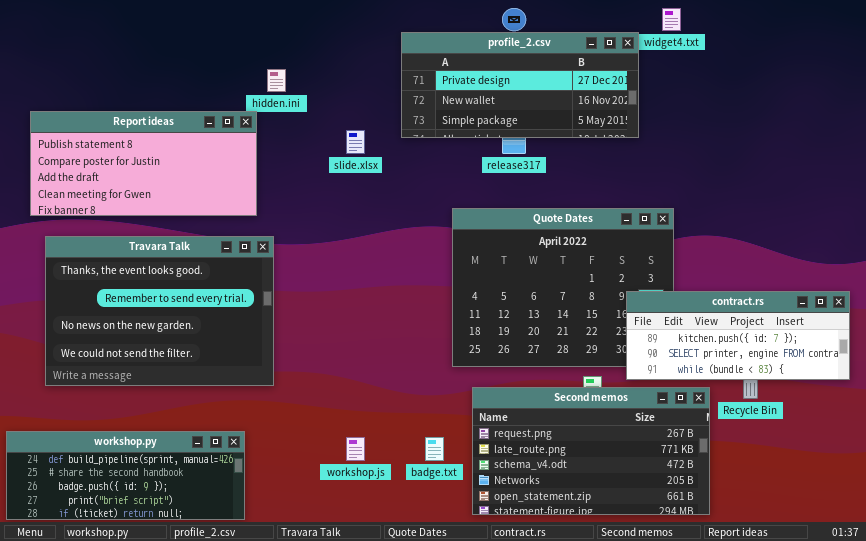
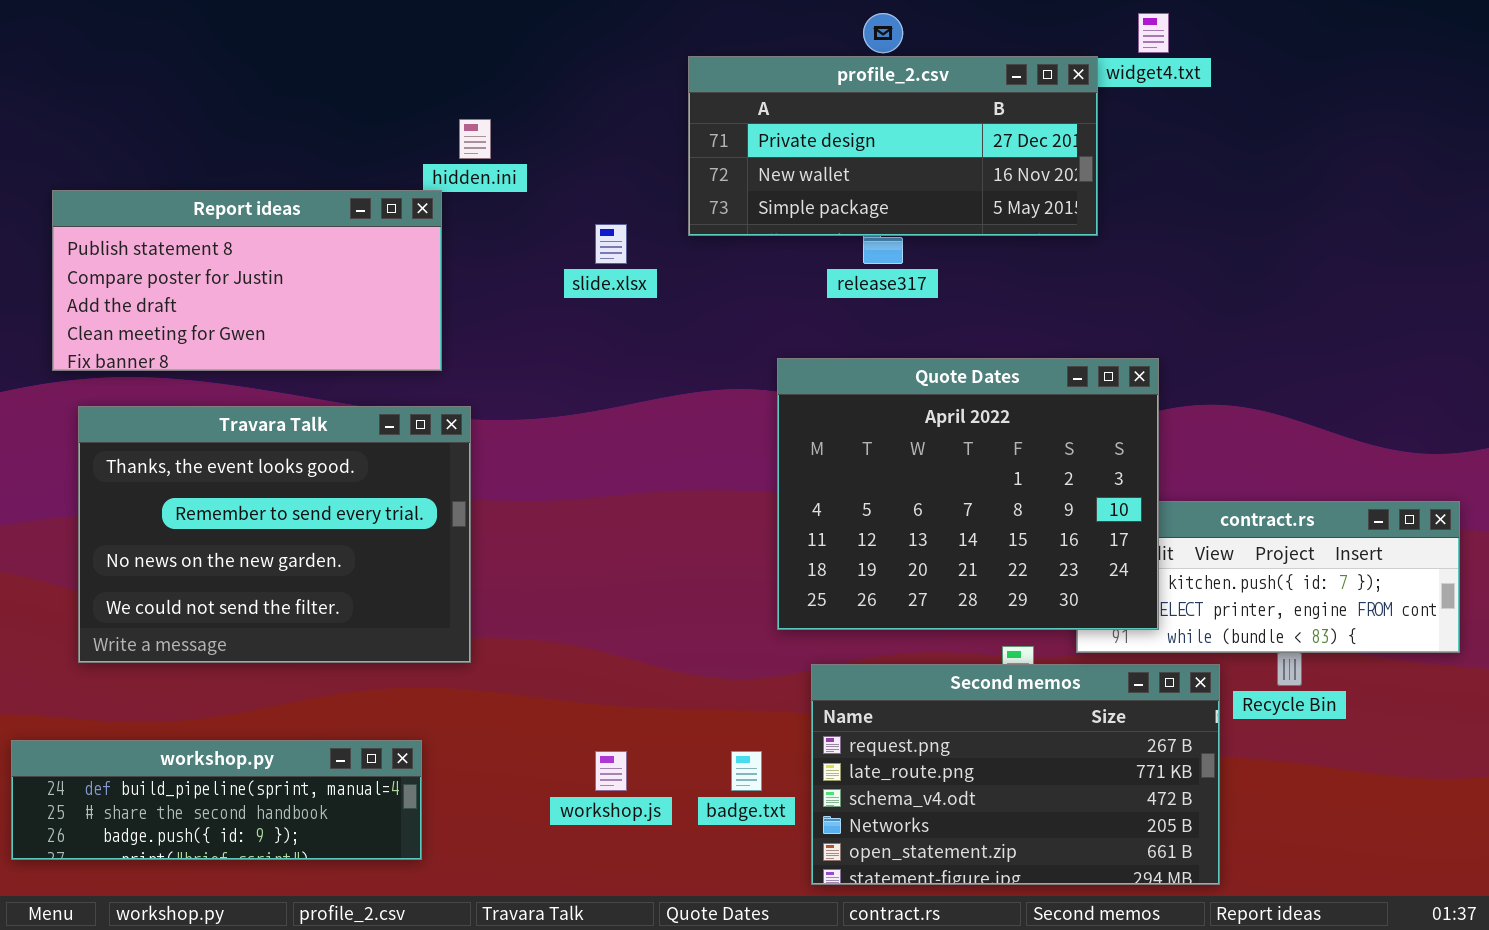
Quote Dates: [452,208,674,367] -> [777,358,1159,630], raised
workshop.py: [6,431,245,520] -> [11,740,422,860], resized

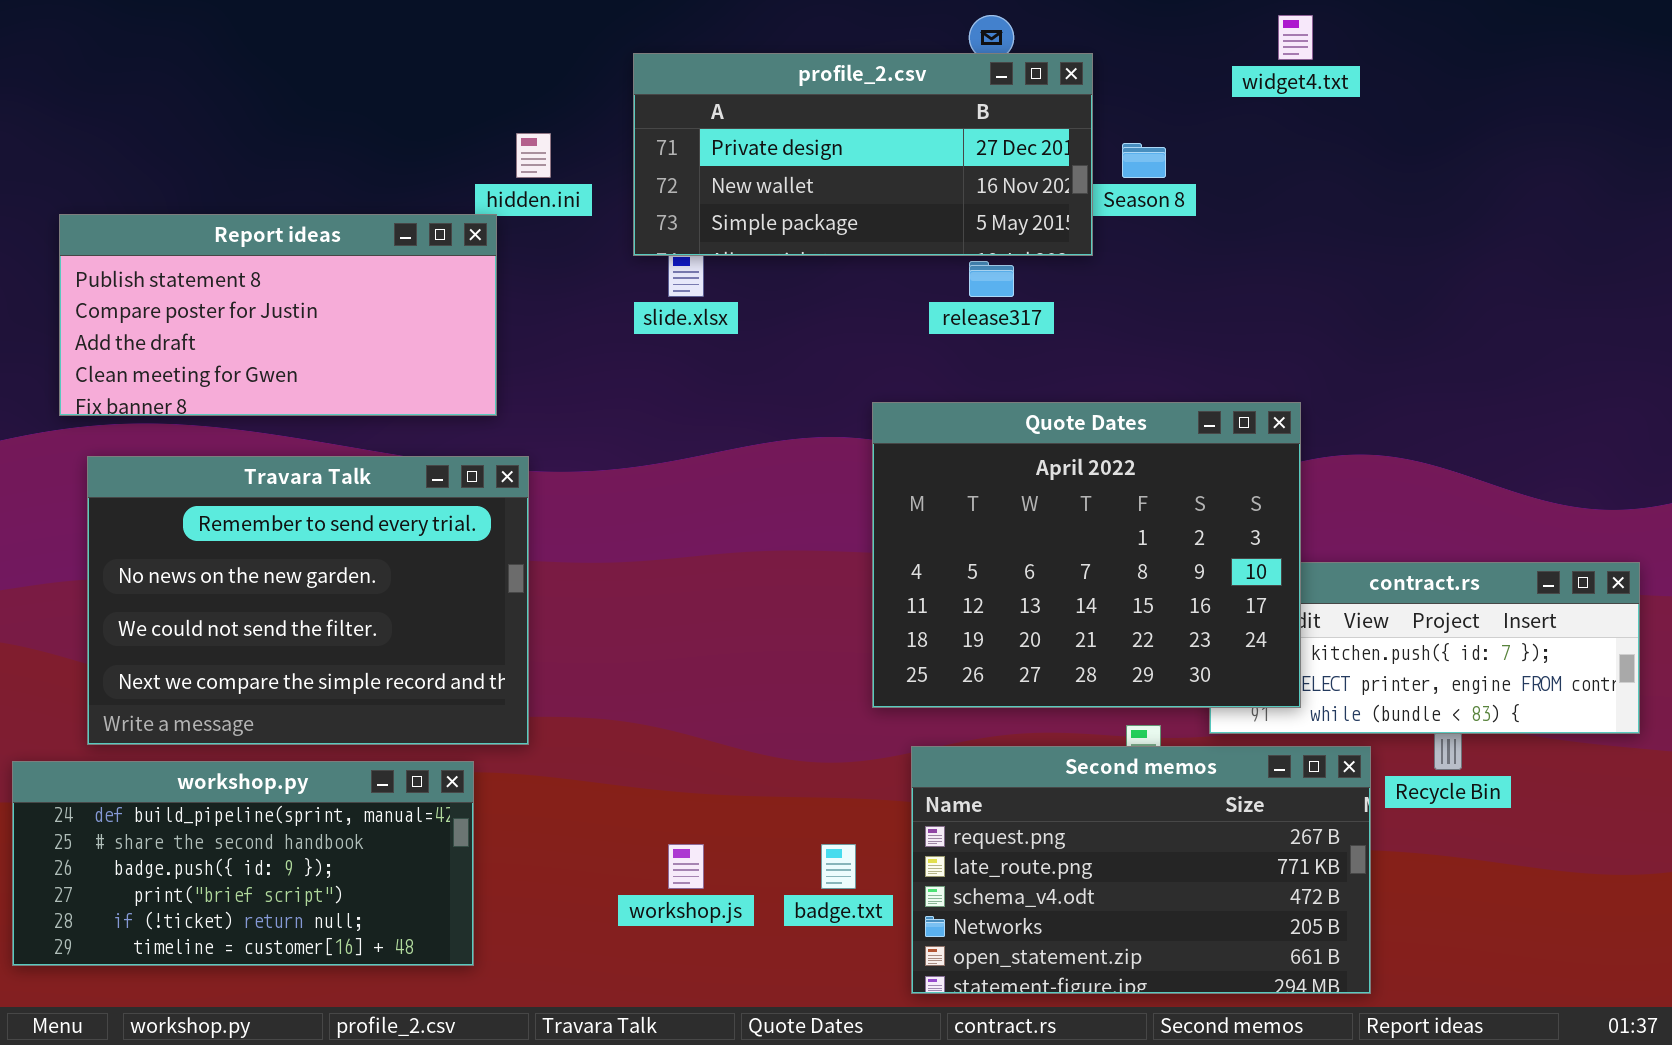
profile_2.csv: [688,56,1098,236] -> [633,53,1093,256], moved
Travara Talk: [78,406,471,663] -> [87,456,529,745], scrolled down 1 row
workshop.py: [11,740,422,860] -> [12,761,474,966], resized

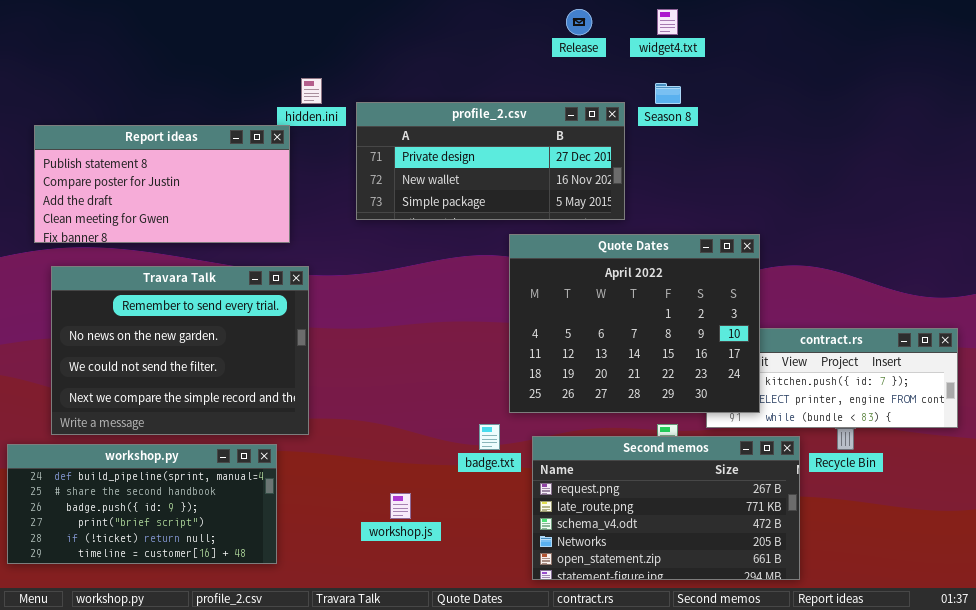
widget4.txt: [1278,15,1313,60] -> [657,9,678,35], moved
profile_2.csv: [633,53,1093,256] -> [356,102,625,220], moved
badge.txt: [821,844,856,889] -> [479,424,500,450], moved

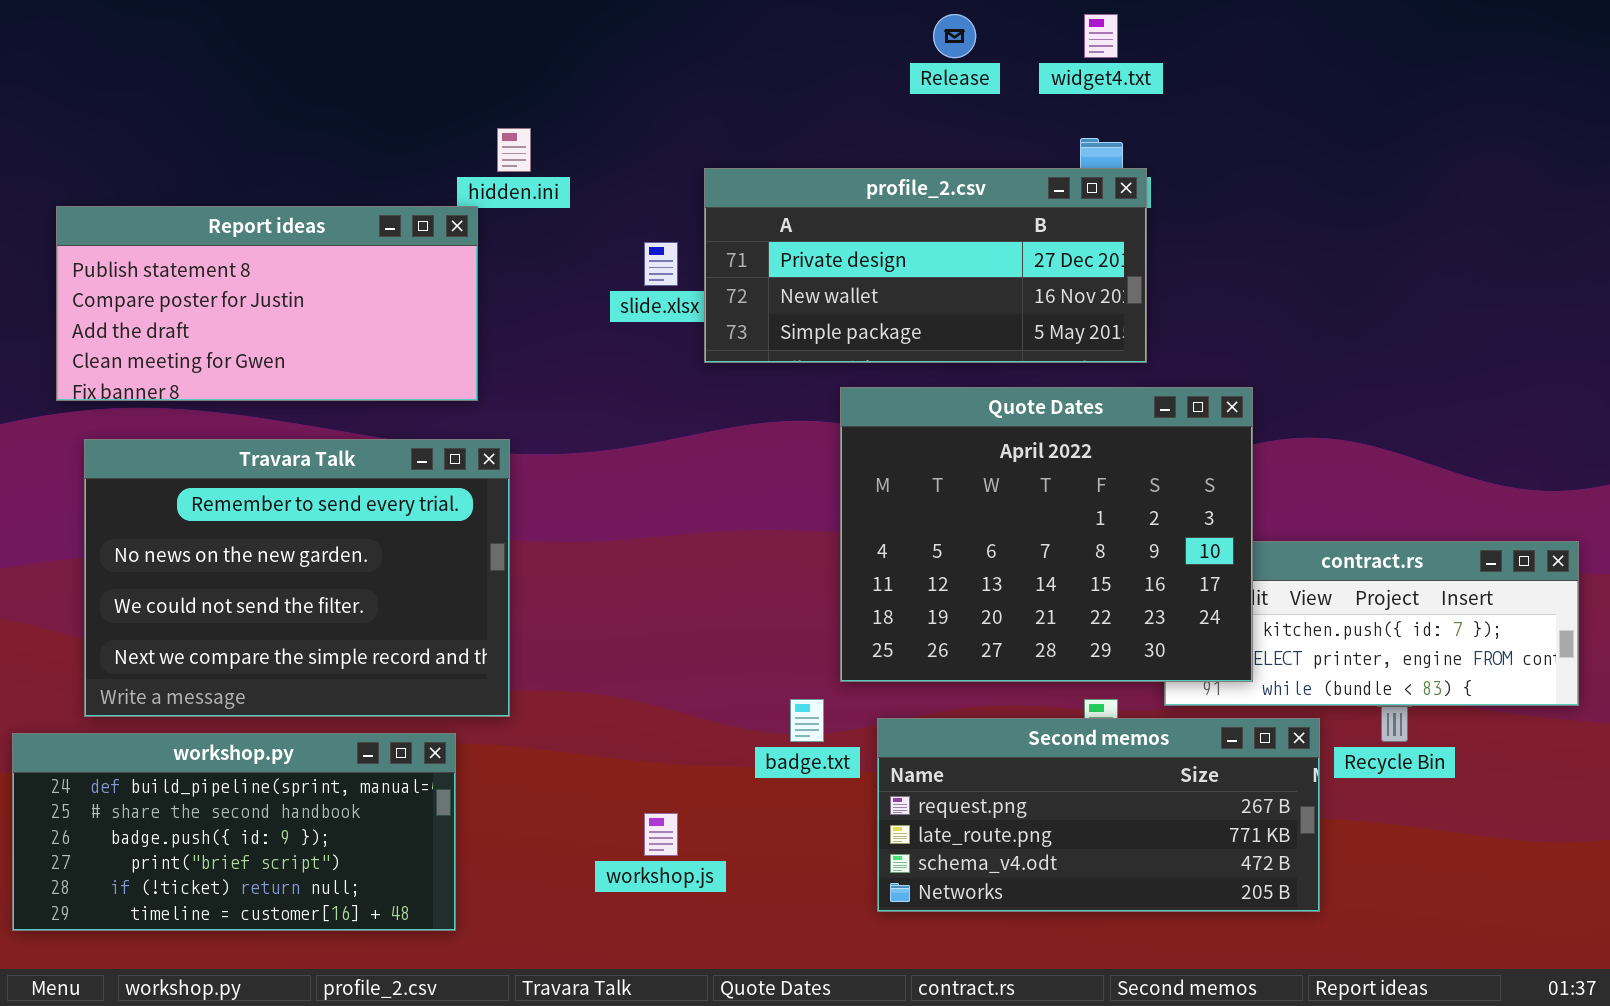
profile_2.csv: [356,102,625,220] -> [704,168,1147,363], moved
Second memos: [532,436,800,580] -> [877,718,1320,912], resized

